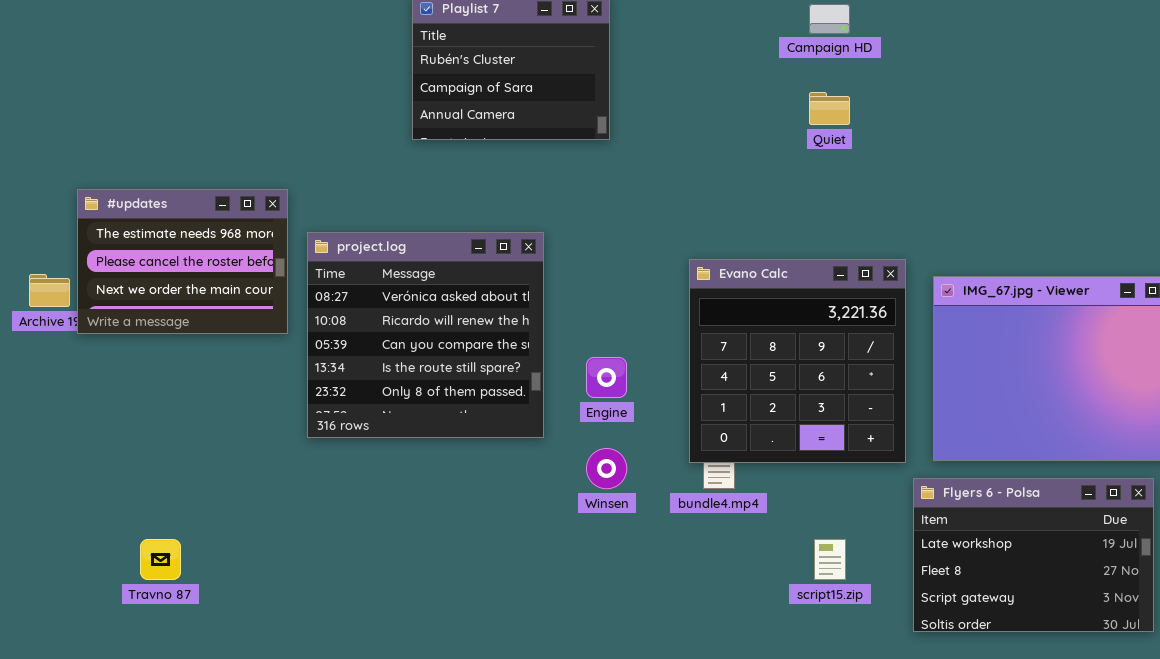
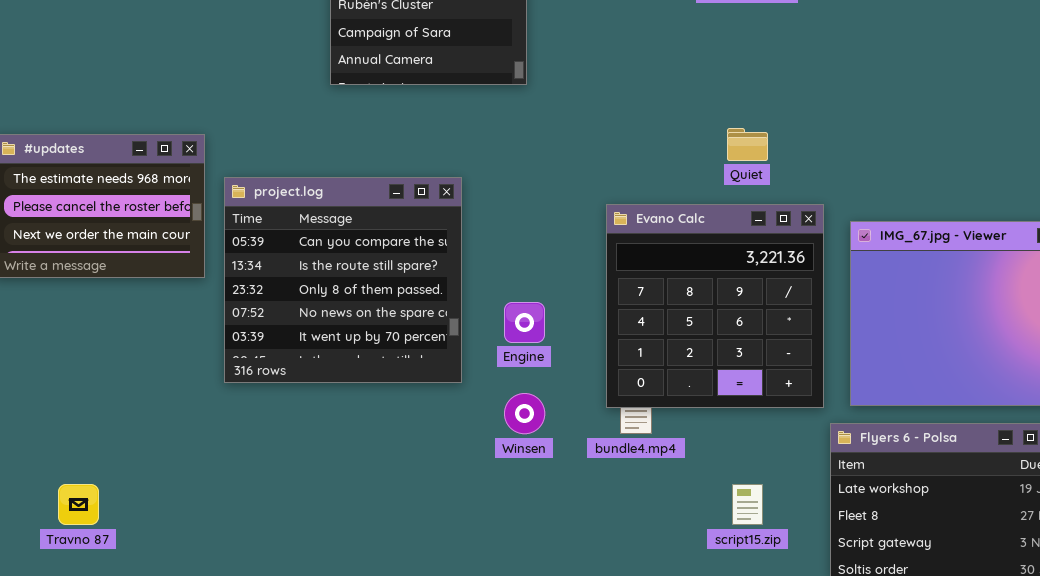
Quiet: [809,92,850,125] -> [727,128,768,161], moved
project.log: [307,232,544,438] -> [224,177,462,383], scrolled down 2 rows

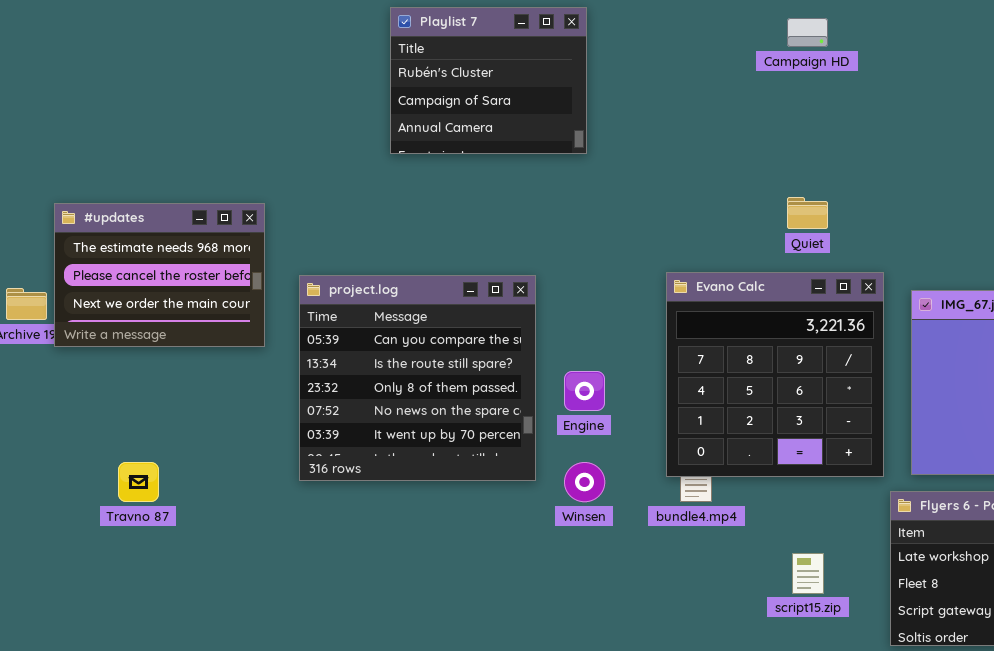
project.log: [224,177,462,383] -> [299,275,536,481], moved
Travno 87: [58,484,99,525] -> [118,462,159,502], moved

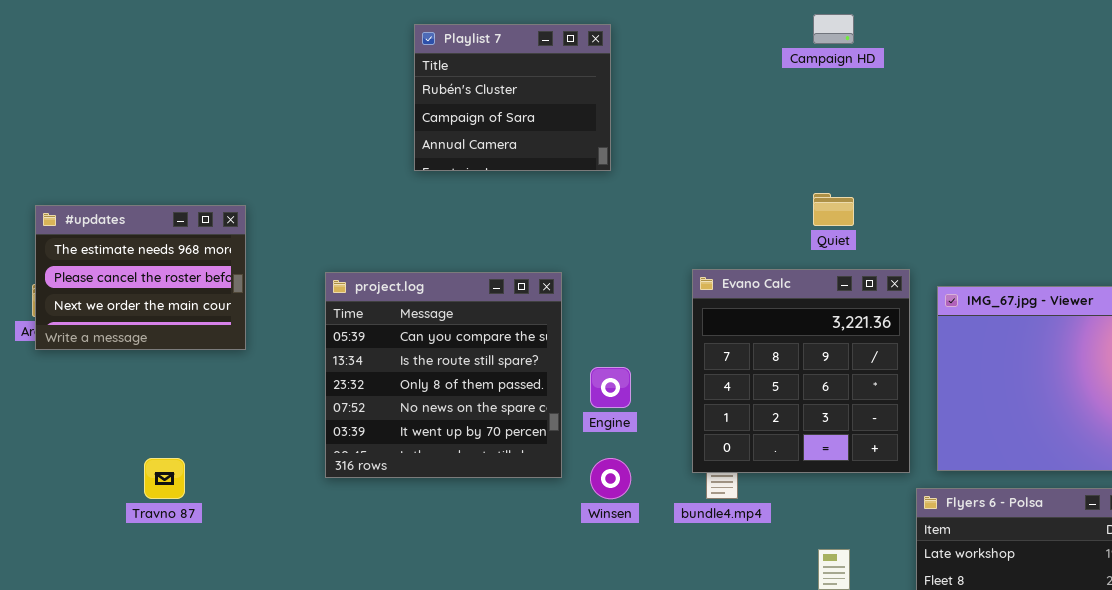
Playlist 7: [390,7,587,154] -> [414,24,611,171], moved
#updates: [54,203,265,347] -> [35,205,246,350], moved

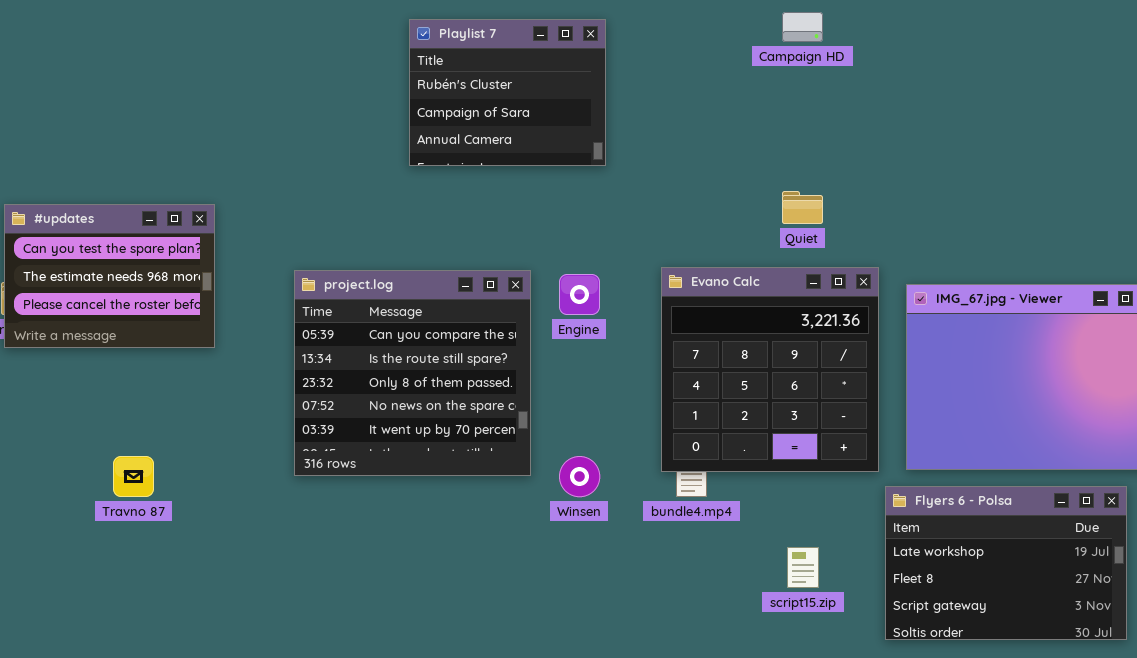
Playlist 7: [414,24,611,171] -> [409,19,606,166], moved
#updates: [35,205,246,350] -> [4,204,215,348], scrolled up 1 row
Engine: [590,367,631,408] -> [559,274,600,315], moved

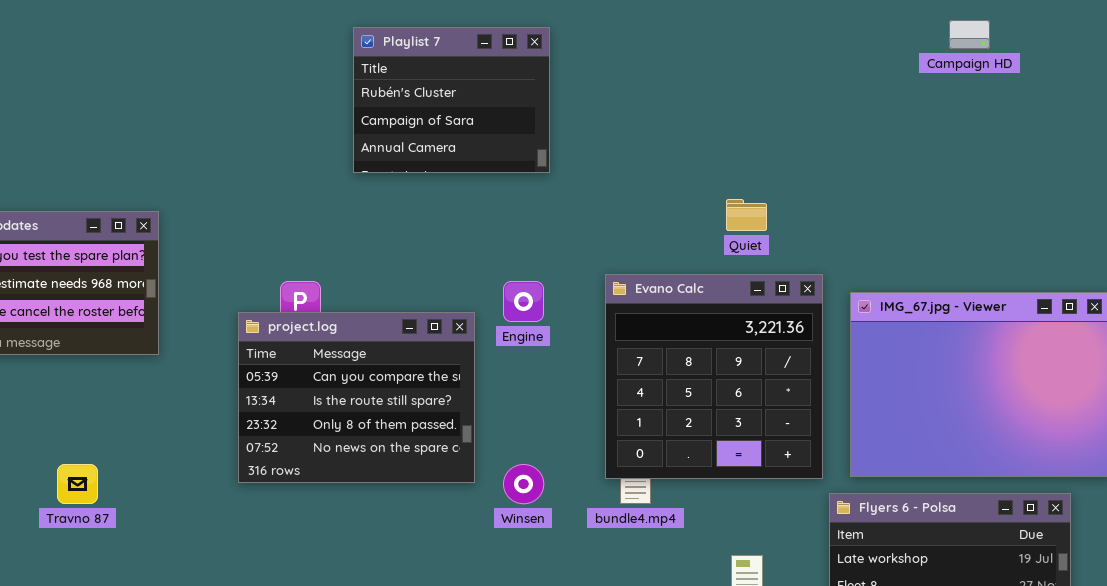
Campaign HD: [782,12,823,42] -> [949,20,990,49], moved
project.log: [294,270,531,476] -> [238,312,475,483], resized

